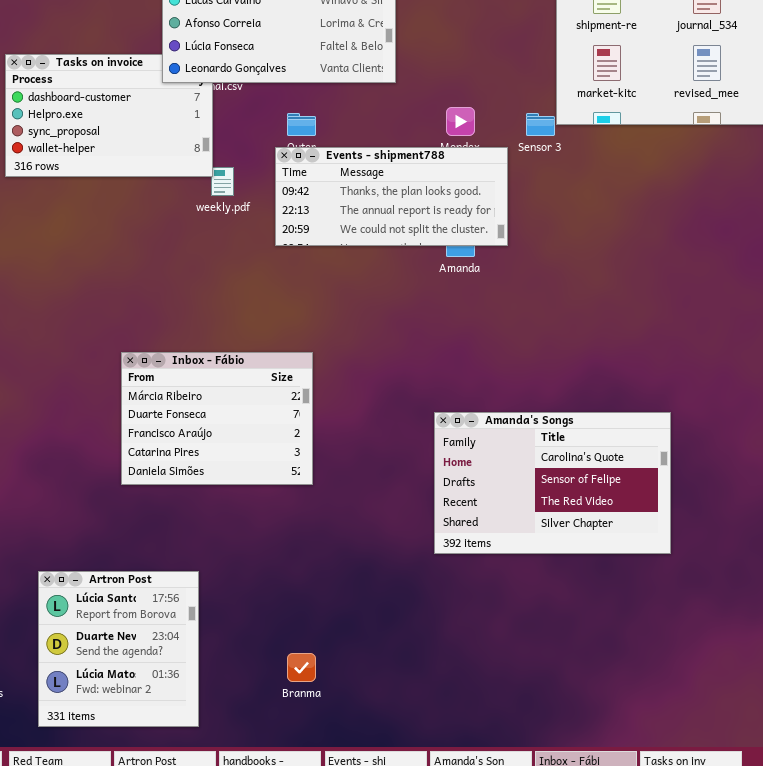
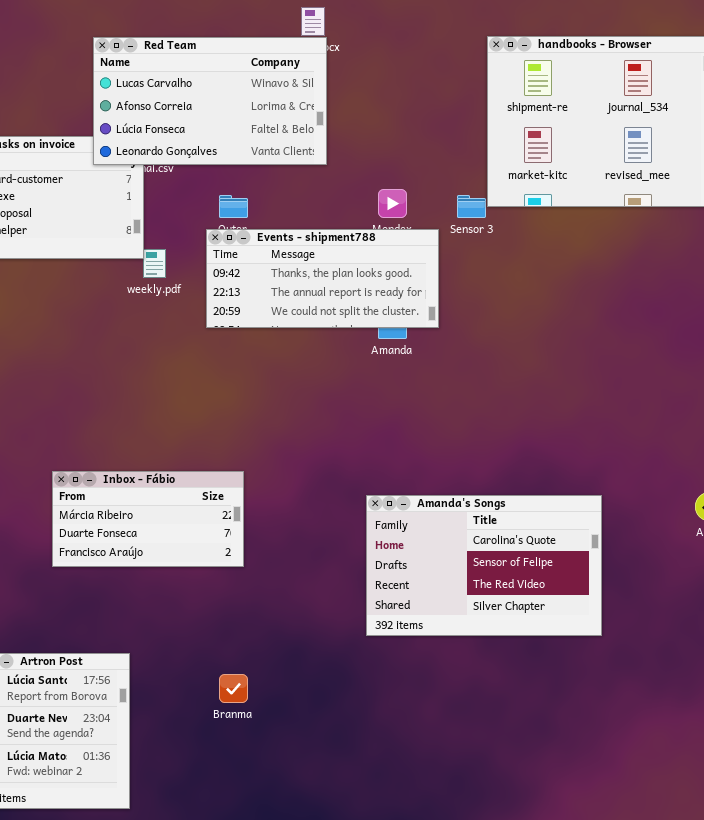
Inbox - Fábio: [121,352,313,485] -> [52,471,244,567], resized
Branma: [287,653,316,682] -> [219,674,248,703], moved

